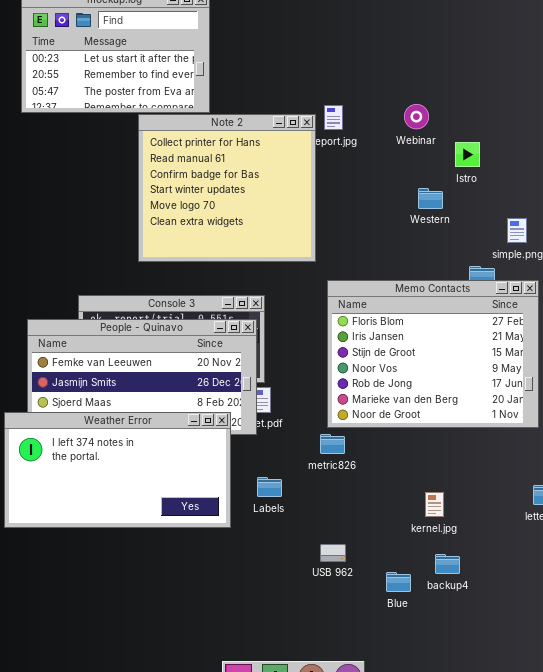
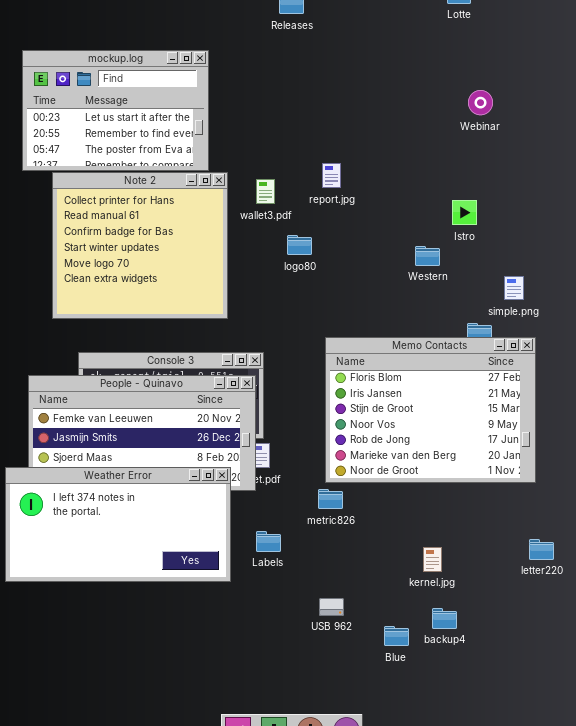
Webinar: [404,104,429,129] -> [468,90,493,115], moved
Note 2: [138,114,316,262] -> [52,172,228,319], moved

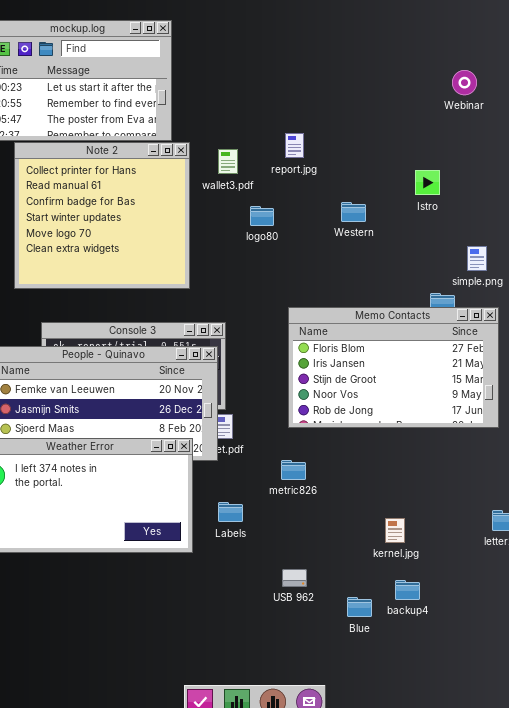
Webinar: [468,90,493,115] -> [452,70,477,95], moved
Western: [415,246,440,266] -> [341,202,366,222], moved
Memo Contacts: [325,337,536,483] -> [288,307,499,428], resized

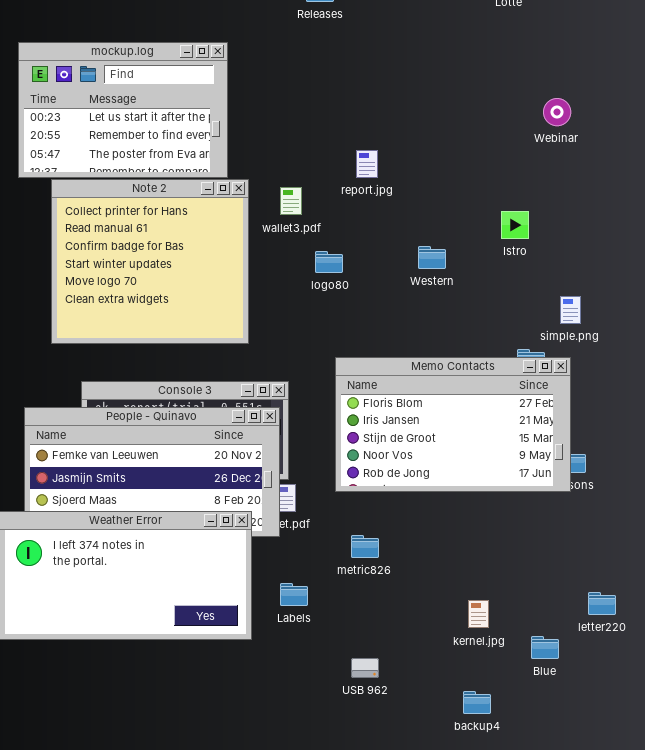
report.jpg: [285,133,304,158] -> [356,150,378,178], moved
Memo Contacts: [288,307,499,428] -> [335,357,571,492], moved
backup4: [395,580,420,600] -> [463,691,491,714], moved
Blue: [347,597,372,617] -> [531,636,559,659], moved

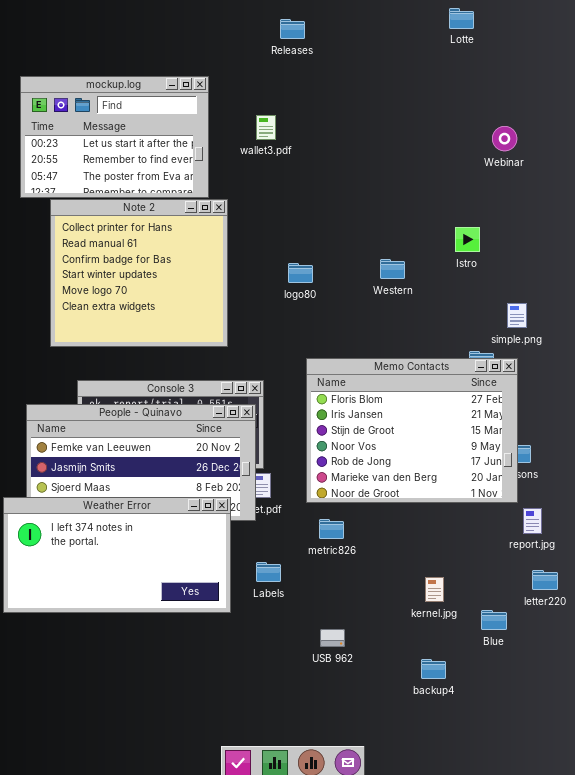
report.jpg: [356,150,378,178] -> [523,508,542,534], moved
wallet3.pdf: [280,187,302,215] -> [256,115,276,140], moved
Memo Contacts: [335,357,571,492] -> [306,358,518,503], resized

